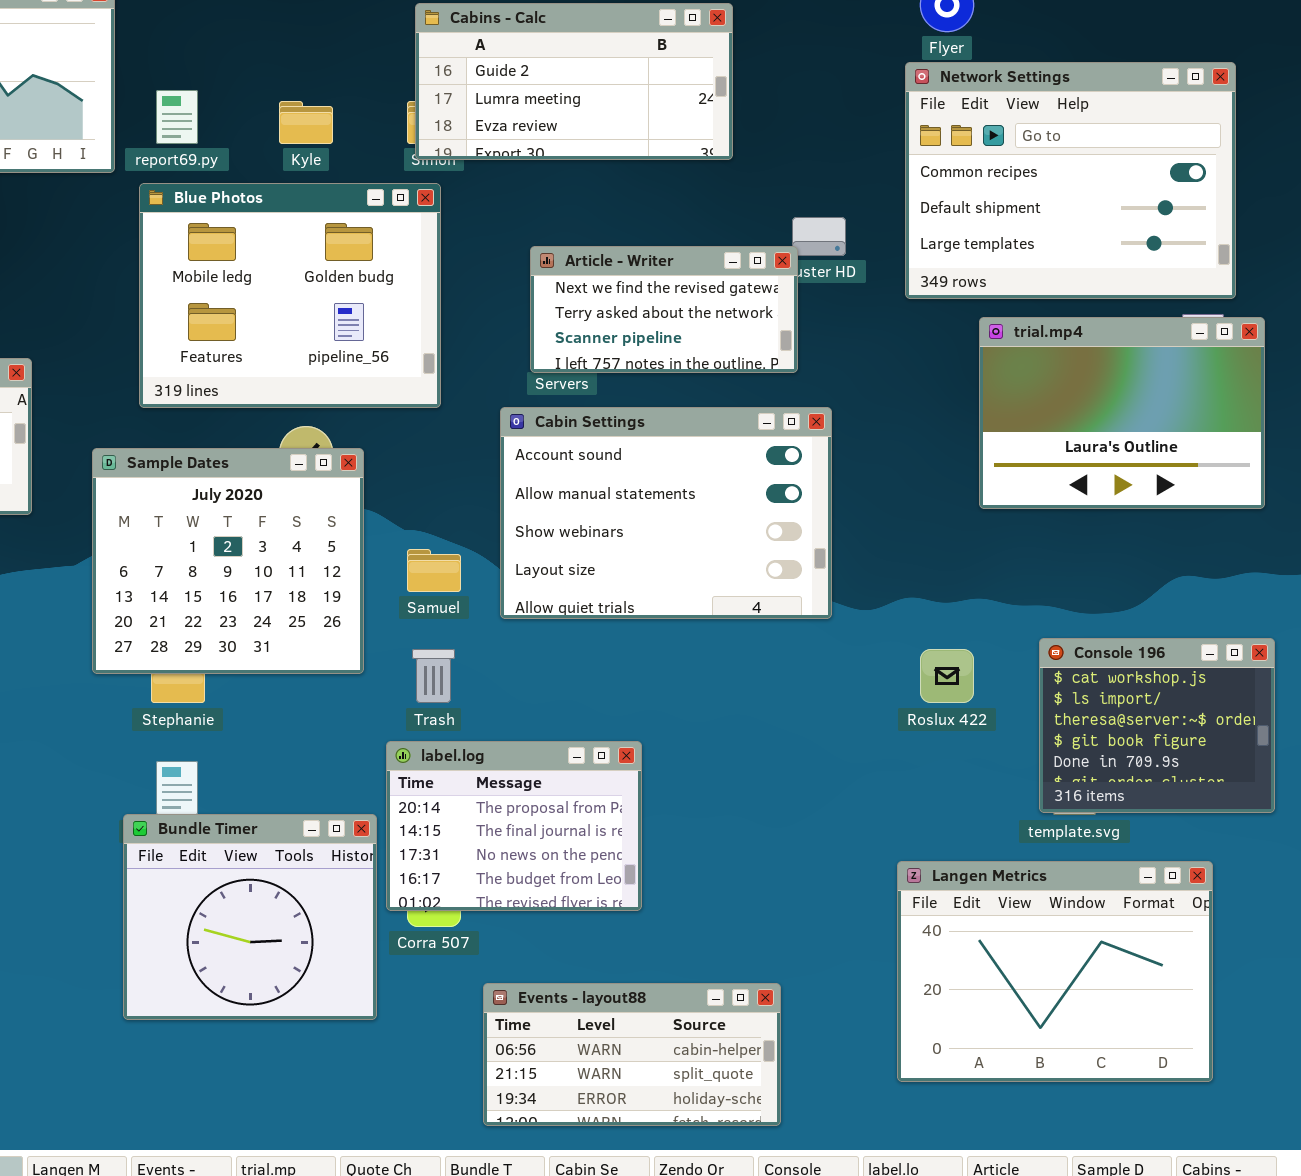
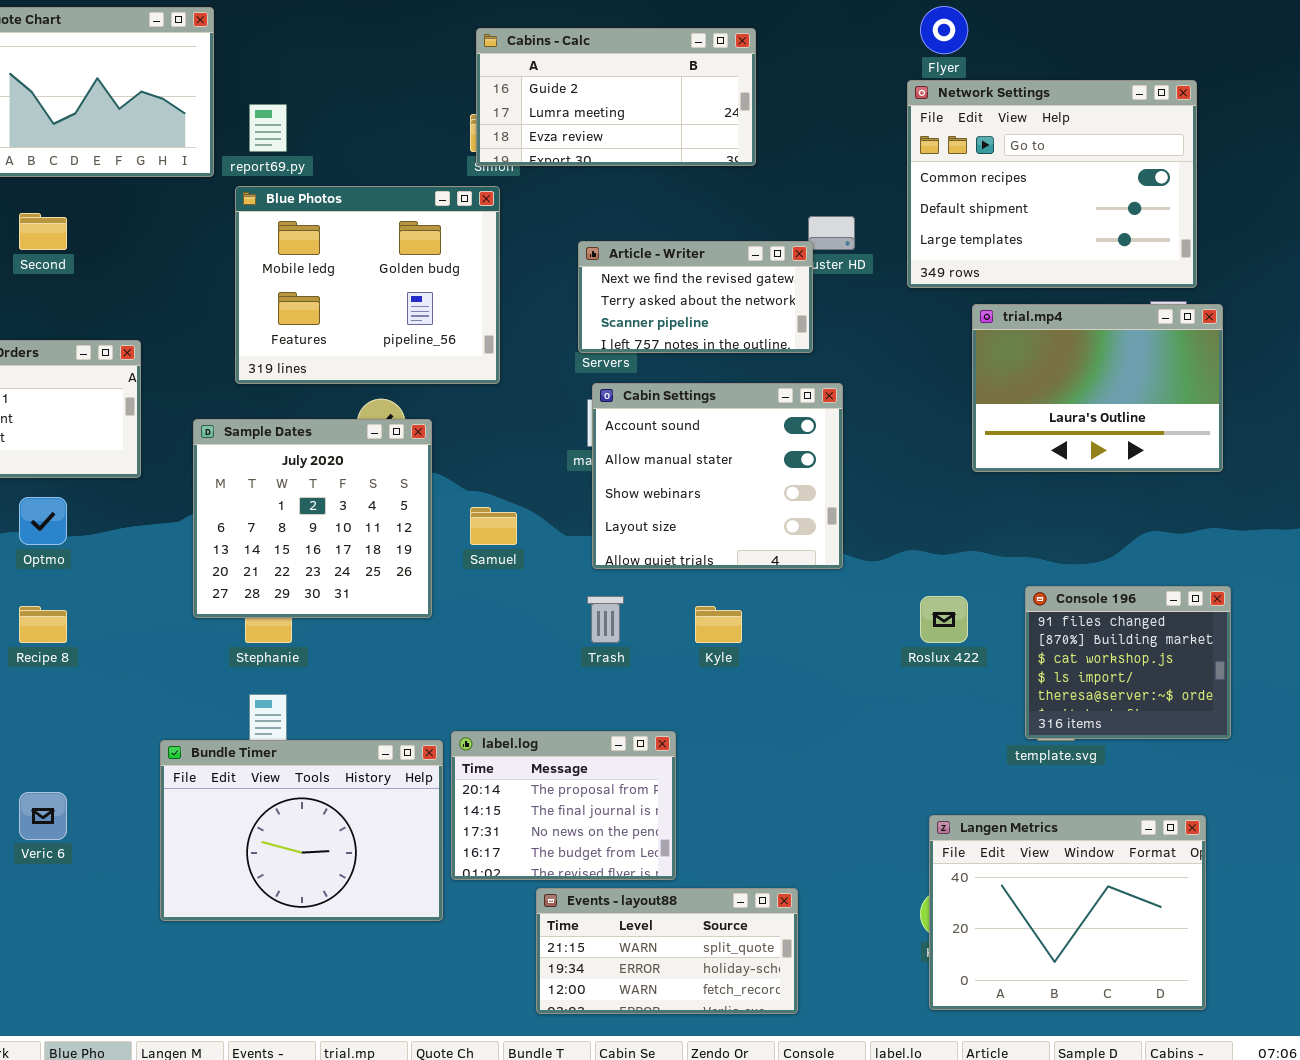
Kyle: [279,101,333,144] -> [695,606,742,643], moved
Cabin Settings: [500,407,832,619] -> [592,383,843,569], resized
Console 196: [1039,638,1275,813] -> [1025,586,1231,739], scrolled up 2 rows
Trash: [412,649,455,703] -> [587,596,624,643], moved
label.log: [386,741,642,911] -> [451,731,676,880], moved
Bundle Timer: [123,814,377,1020] -> [160,740,443,921], resized
Langen Metrics: [897,861,1213,1082] -> [929,815,1206,1010], moved
Events - layout88: [483,983,781,1126] -> [536,888,798,1014], scrolled down 1 row

